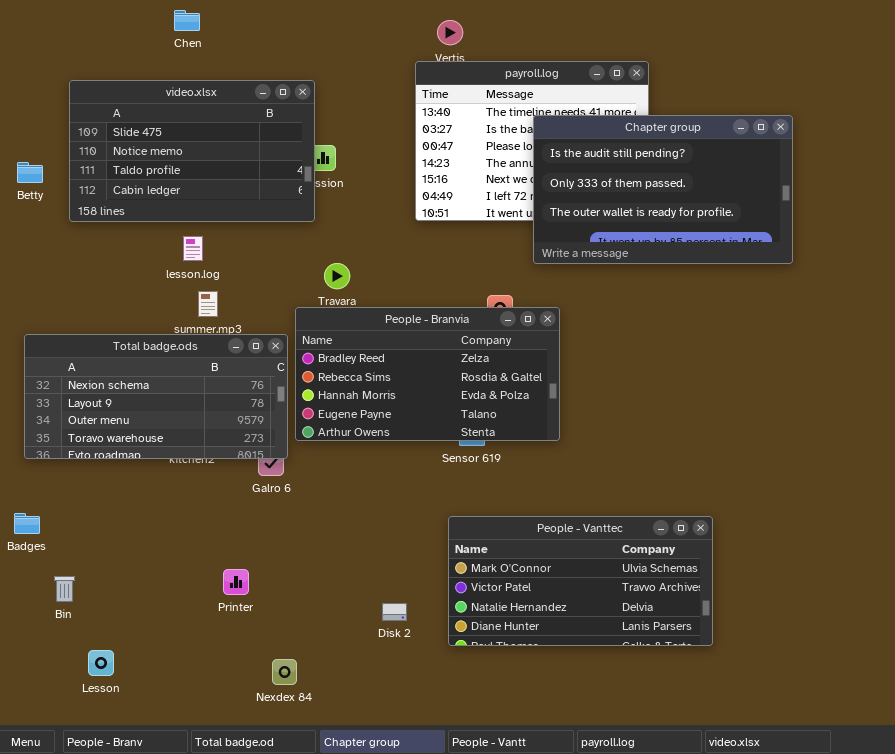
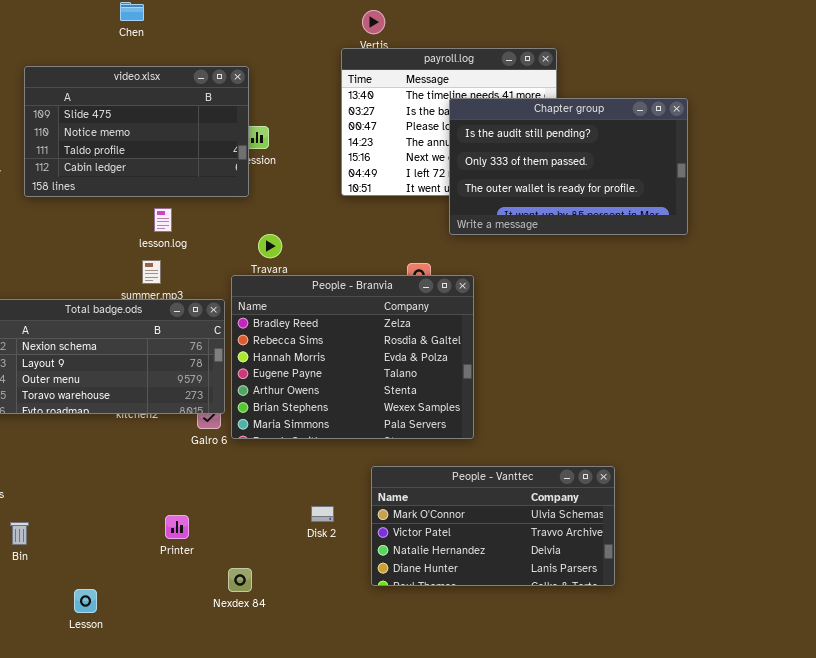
lesson.log: [183,236,203,261] -> [154,208,172,232], moved
People - Branvia: [295,307,560,441] -> [231,275,474,439], resized
Disk 2: [382,603,407,621] -> [311,506,334,522], moved
Lesson: [88,650,114,676] -> [74,589,97,613], moved
Nexdex 84: [272,659,297,685] -> [228,568,252,592], moved

